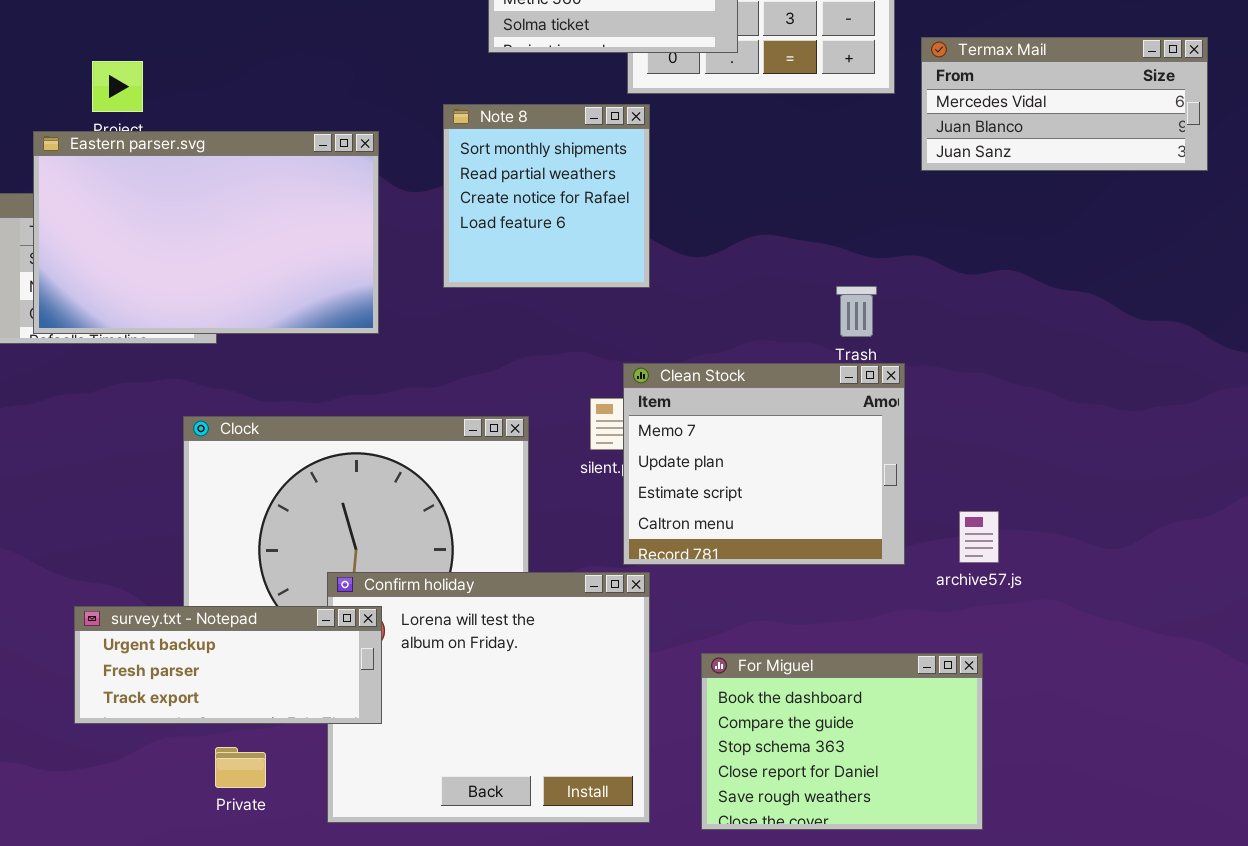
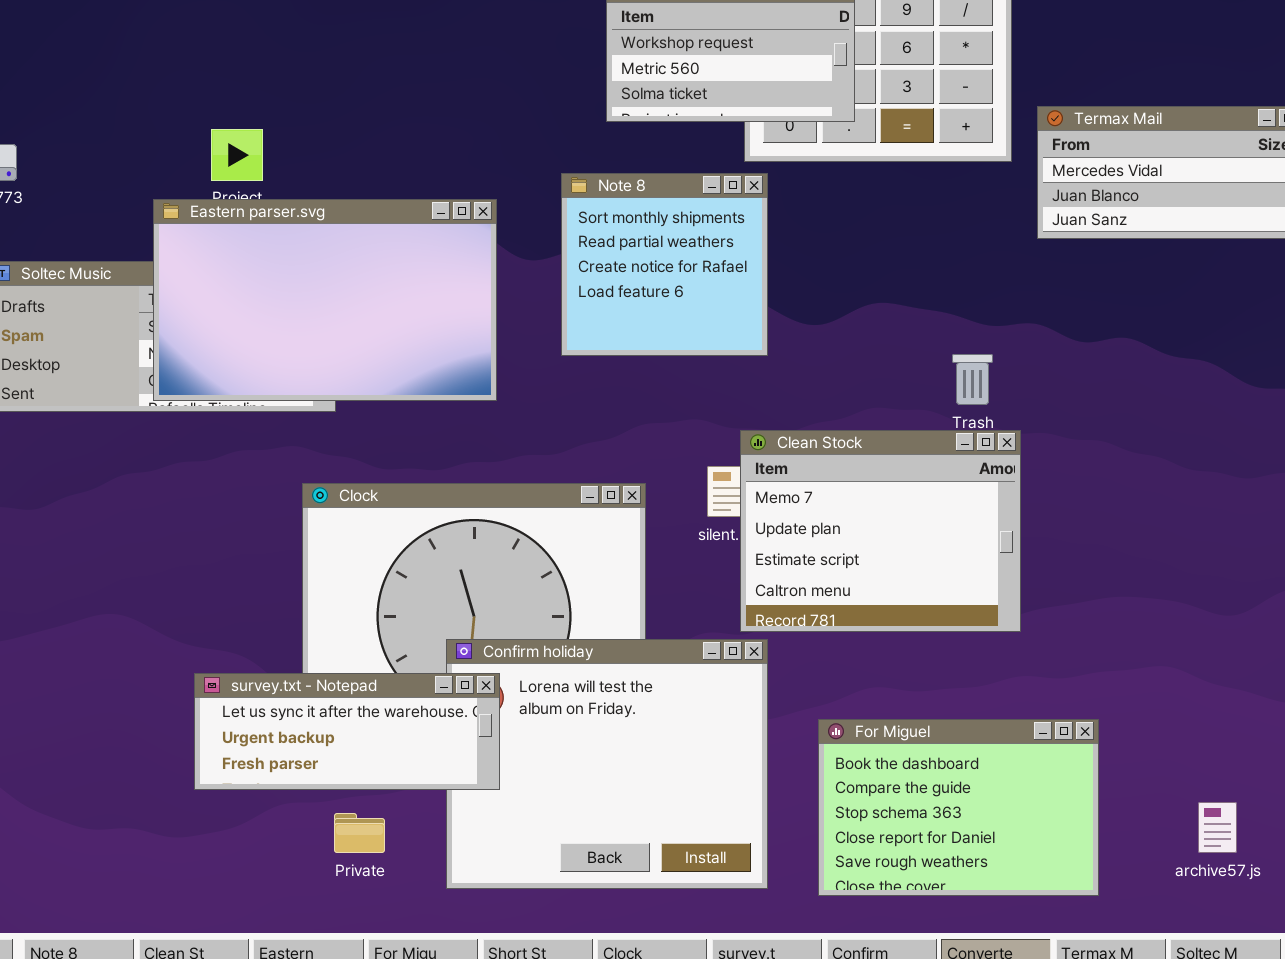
archive57.js: [959,511,999,563] -> [1198,802,1237,853], moved
survey.txt - Notepad: [74,606,382,724] -> [194,673,500,790], scrolled up 1 row

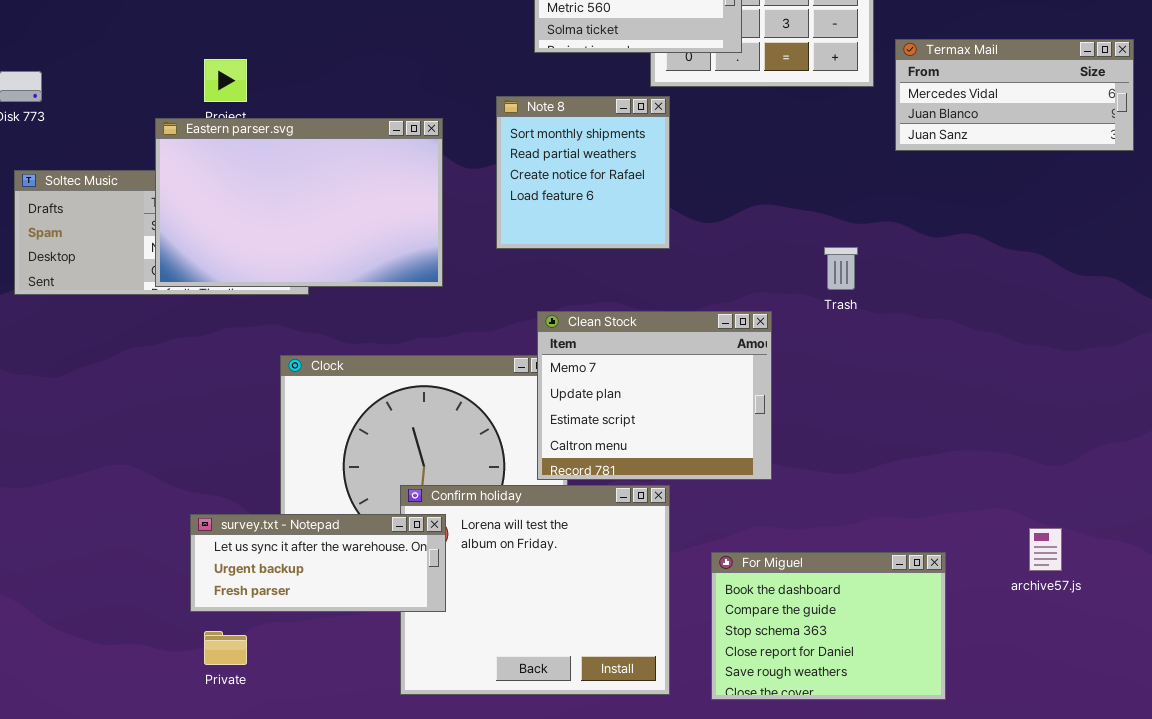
Clean Stock: [740,430,1021,632] -> [537,311,772,480], moved
archive57.js: [1198,802,1237,853] -> [1029,528,1062,571], moved
Private: [334,813,385,853] -> [204,631,247,665], moved

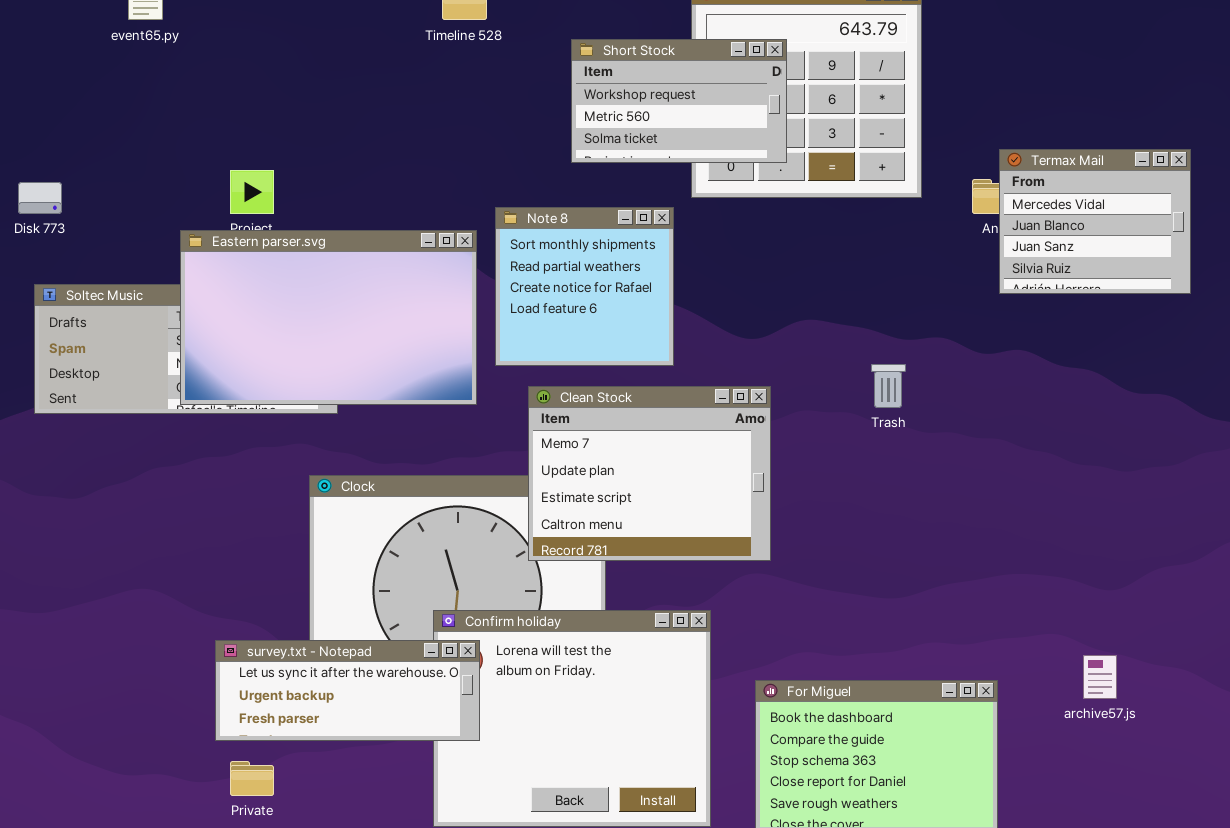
Termax Mail: [895,39,1134,151] -> [999,149,1191,294], resized
Note 8: [496,96,670,249] -> [495,207,674,366], moved
Clean Stock: [537,311,772,480] -> [528,386,771,561], moved

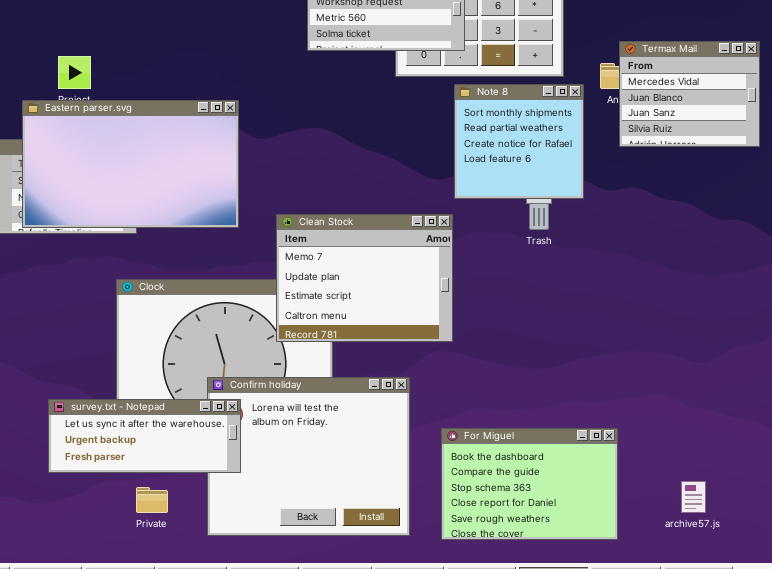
Note 8: [495,207,674,366] -> [454,84,584,199], moved
archive57.js: [1083,655,1117,699] -> [681,481,706,513], moved
Private: [230,761,274,796] -> [136,487,168,513], moved

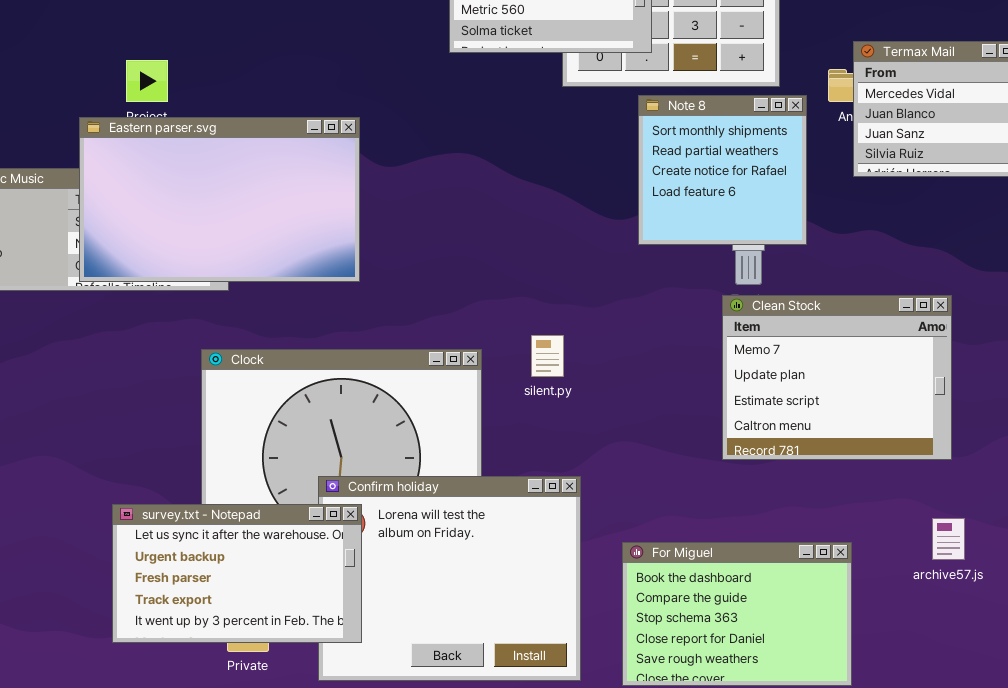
Clean Stock: [276,214,453,342] -> [722,295,952,460], moved
survey.txt - Notepad: [48,399,241,473] -> [112,504,362,643], resized
archive57.js: [681,481,706,513] -> [932,518,965,560], moved

